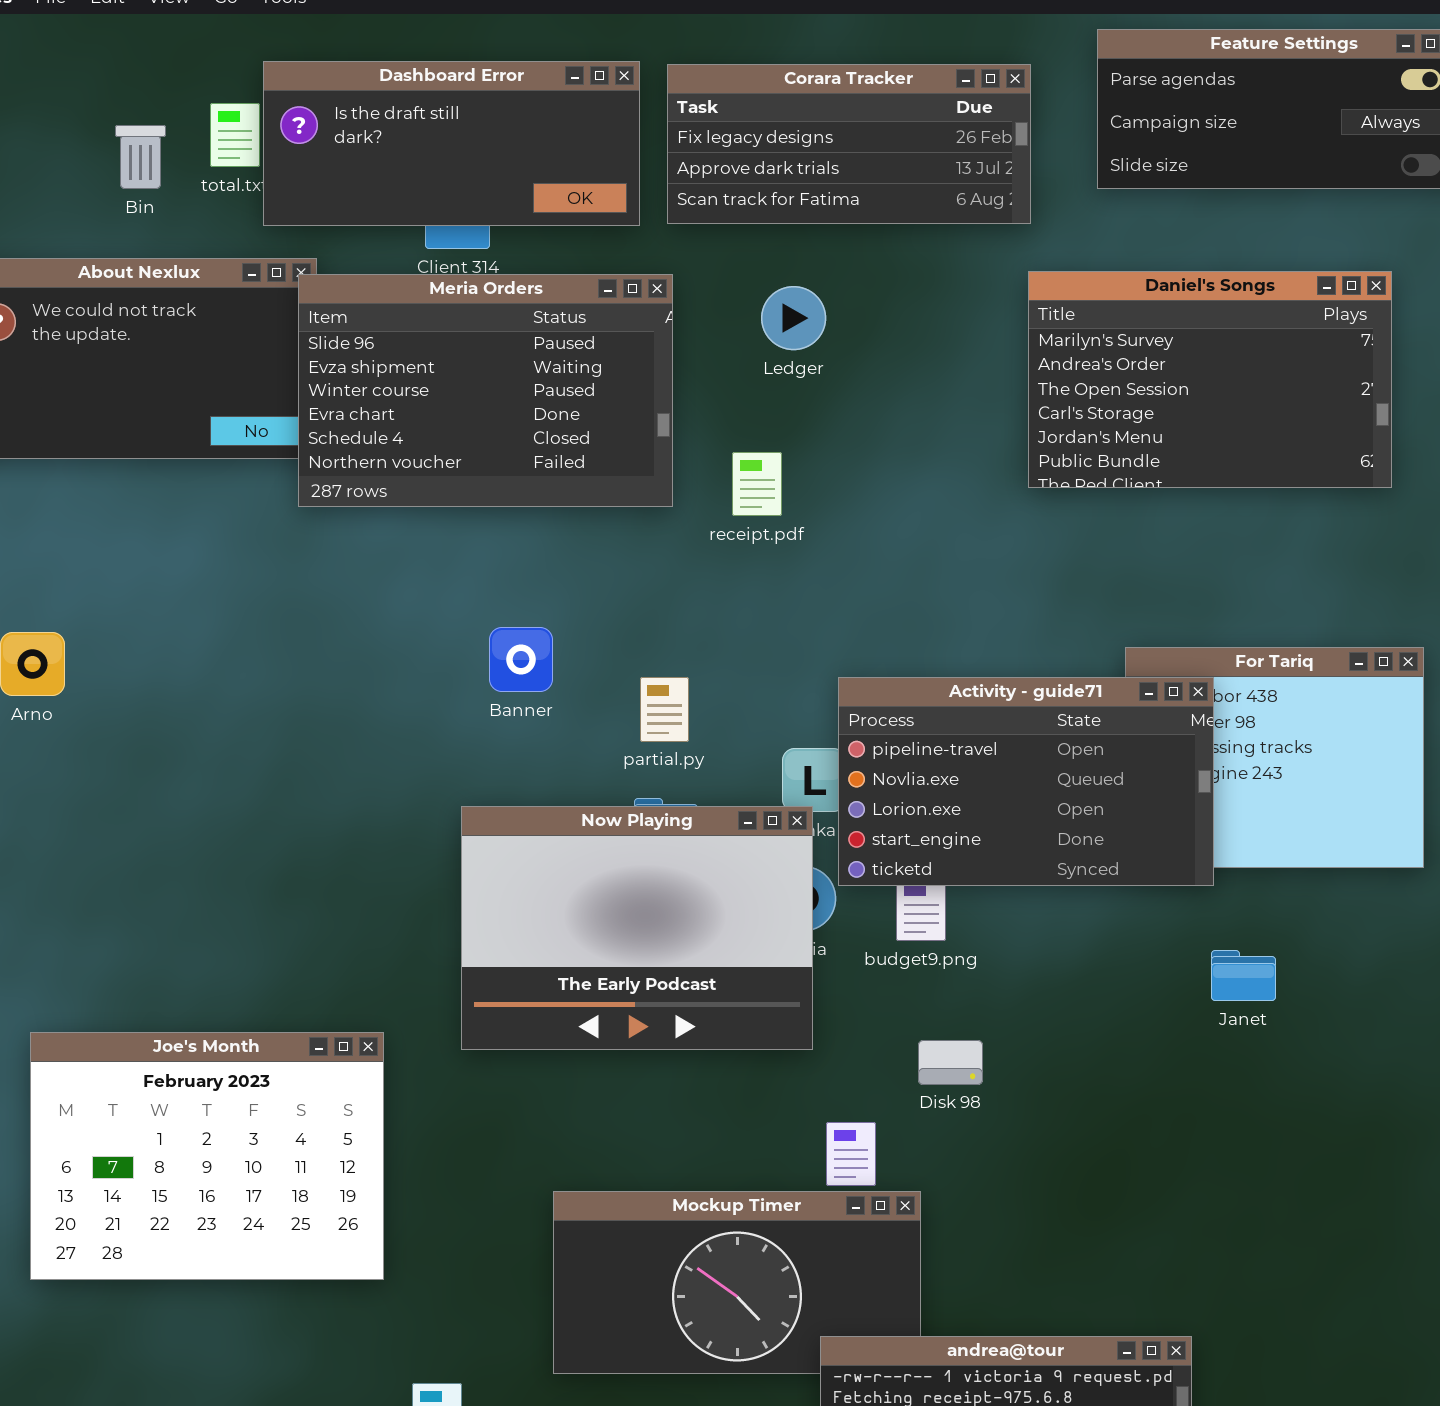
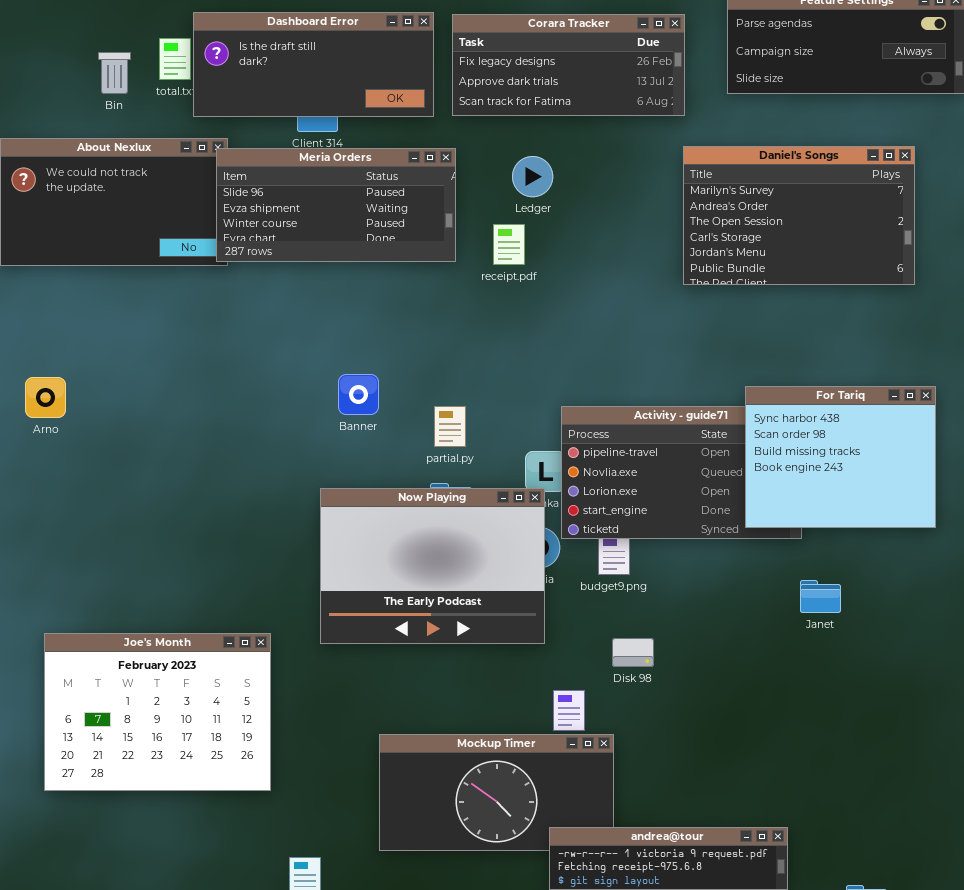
Meria Orders: [298,274,673,507] -> [216,148,456,262], resized
receipt.pdf: [732,452,782,516] -> [493,224,525,265], moved
For Tariq: [1125,647,1424,868] -> [745,386,936,528], raised

